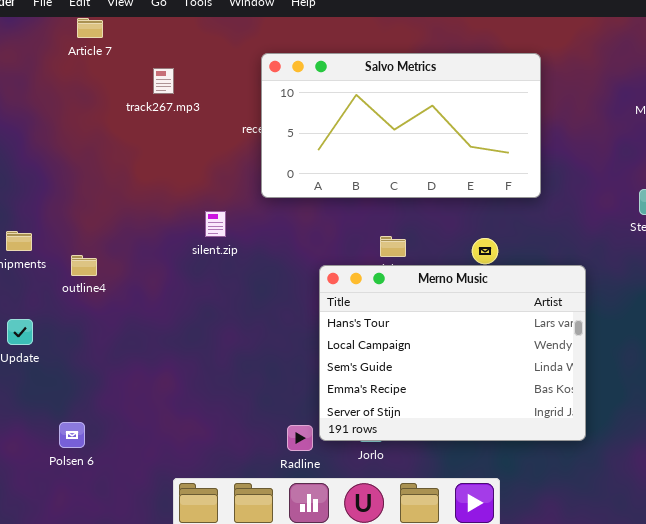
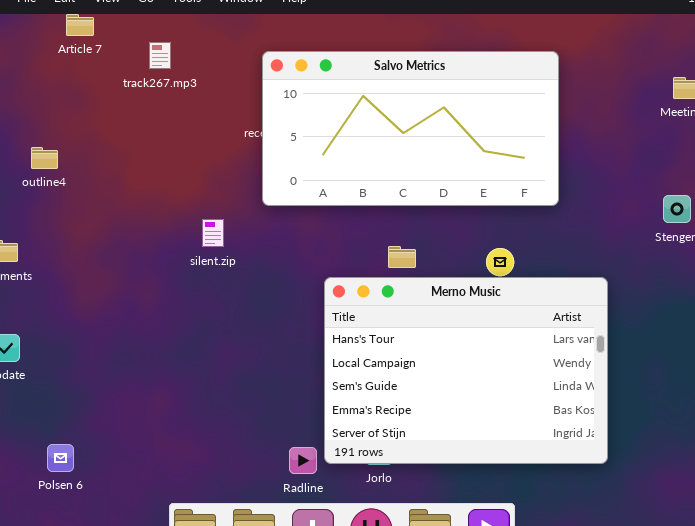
track267.mp3: [153,68,174,94] -> [149,42,171,69], moved
outline4: [71,255,97,276] -> [31,147,58,169], moved

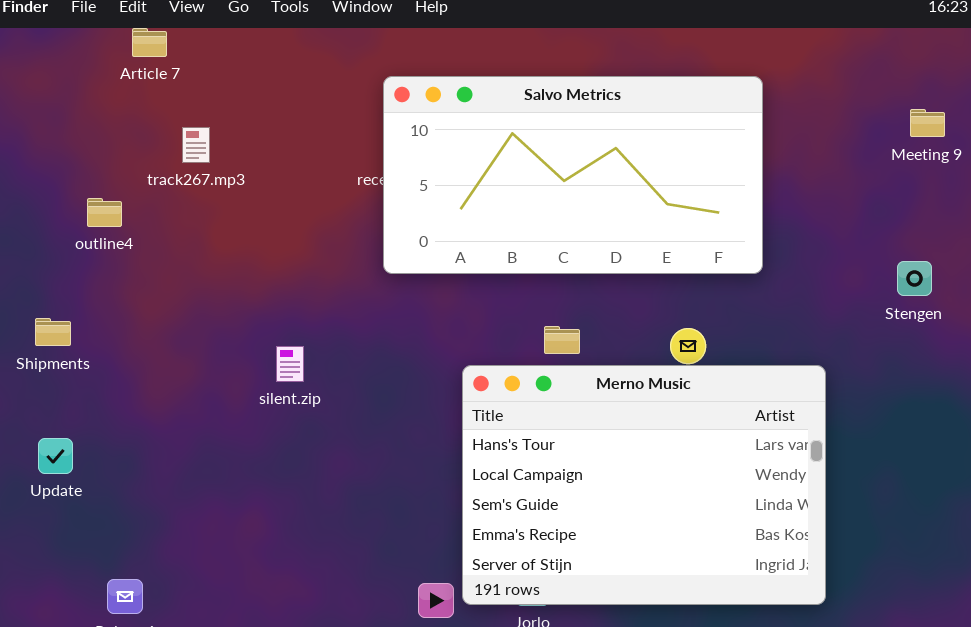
track267.mp3: [149,42,171,69] -> [182,127,210,163], moved
silent.zip: [202,219,224,247] -> [276,346,304,382], moved

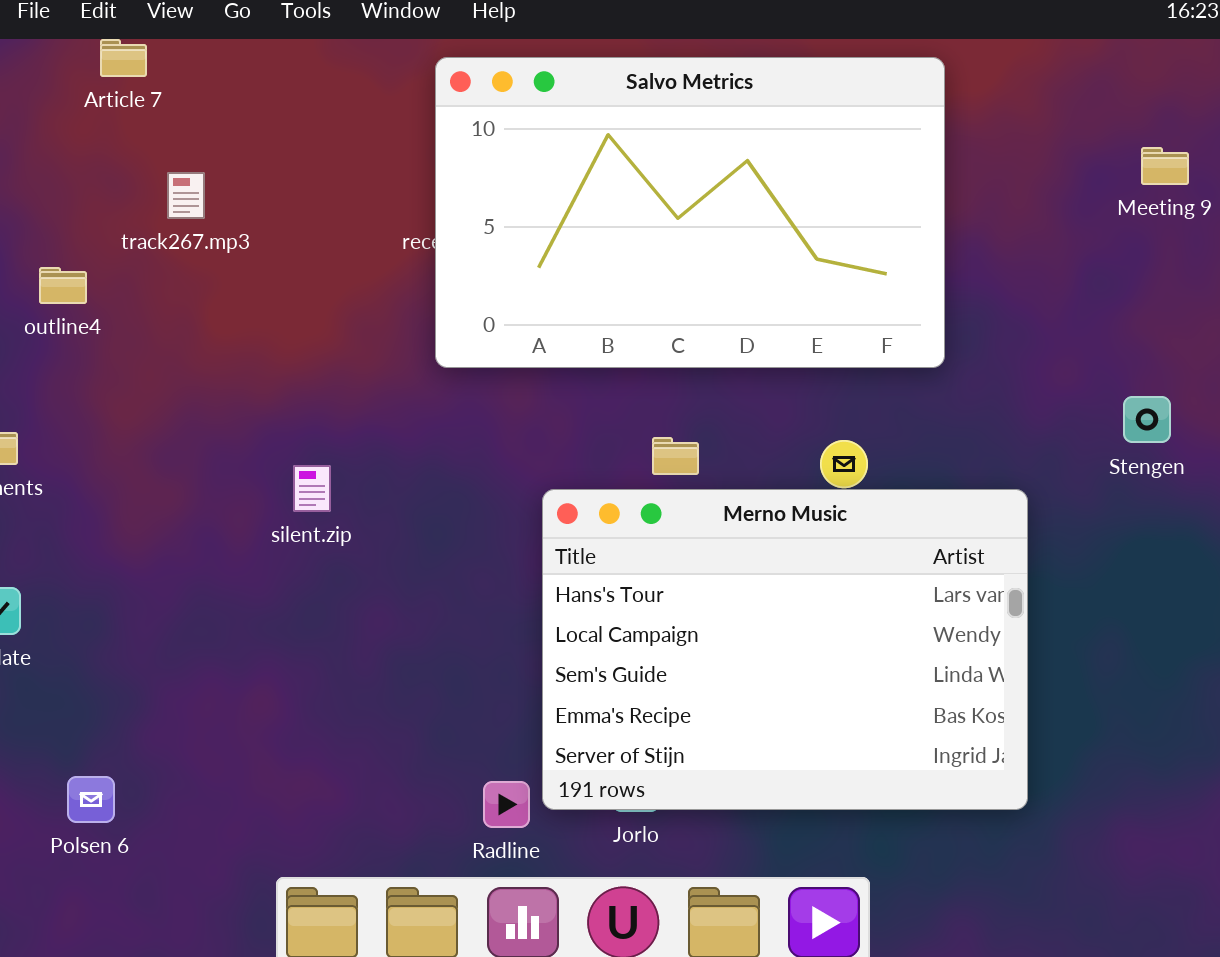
Salvo Metrics: [383,76,763,274] -> [435,57,945,368], resized
Stengen: [897,261,932,296] -> [1123,396,1171,443], moved

